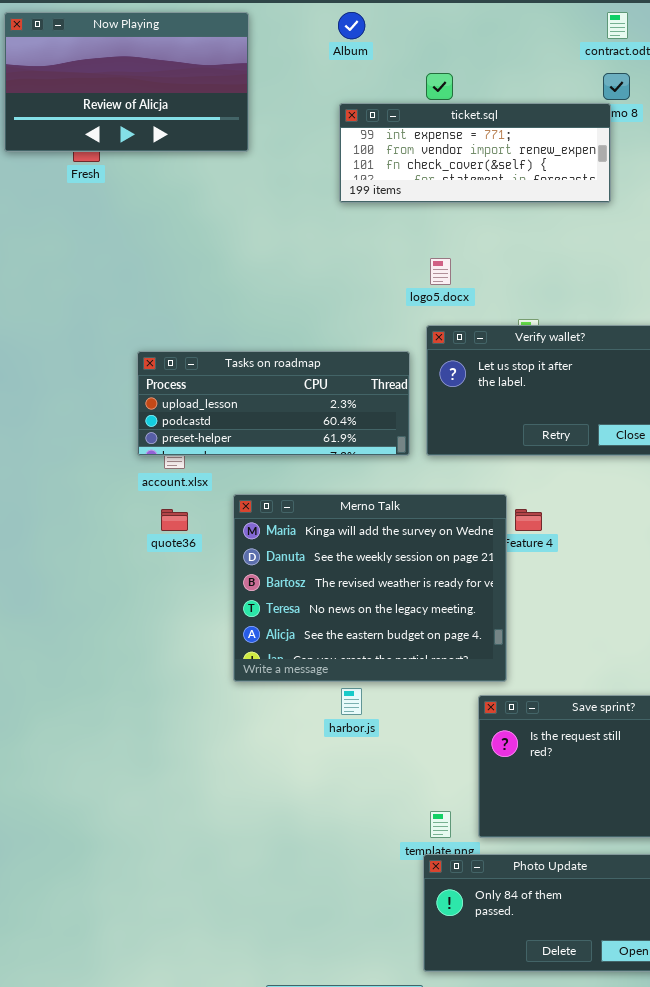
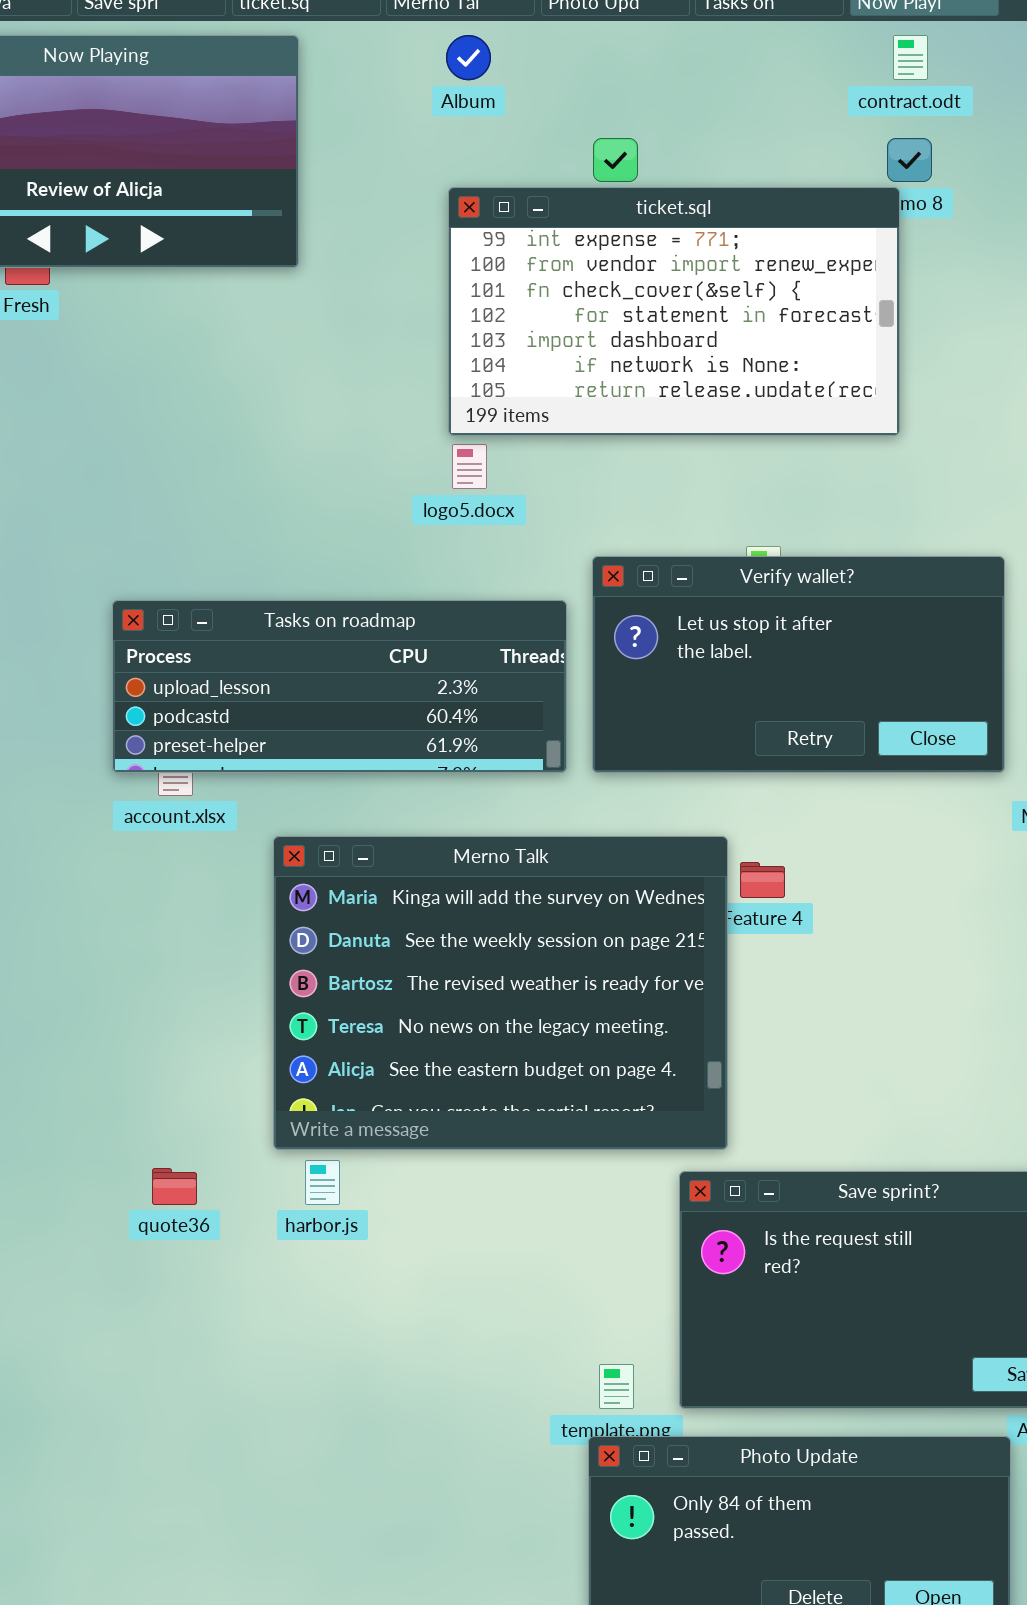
ticket.sql: [339,103,611,203] -> [448,187,900,436], resized
logo5.docx: [430,258,451,285] -> [452,444,487,489], moved
quote36: [161,509,188,531] -> [152,1168,197,1205], moved
harbor.js: [341,688,362,715] -> [305,1160,340,1205], moved

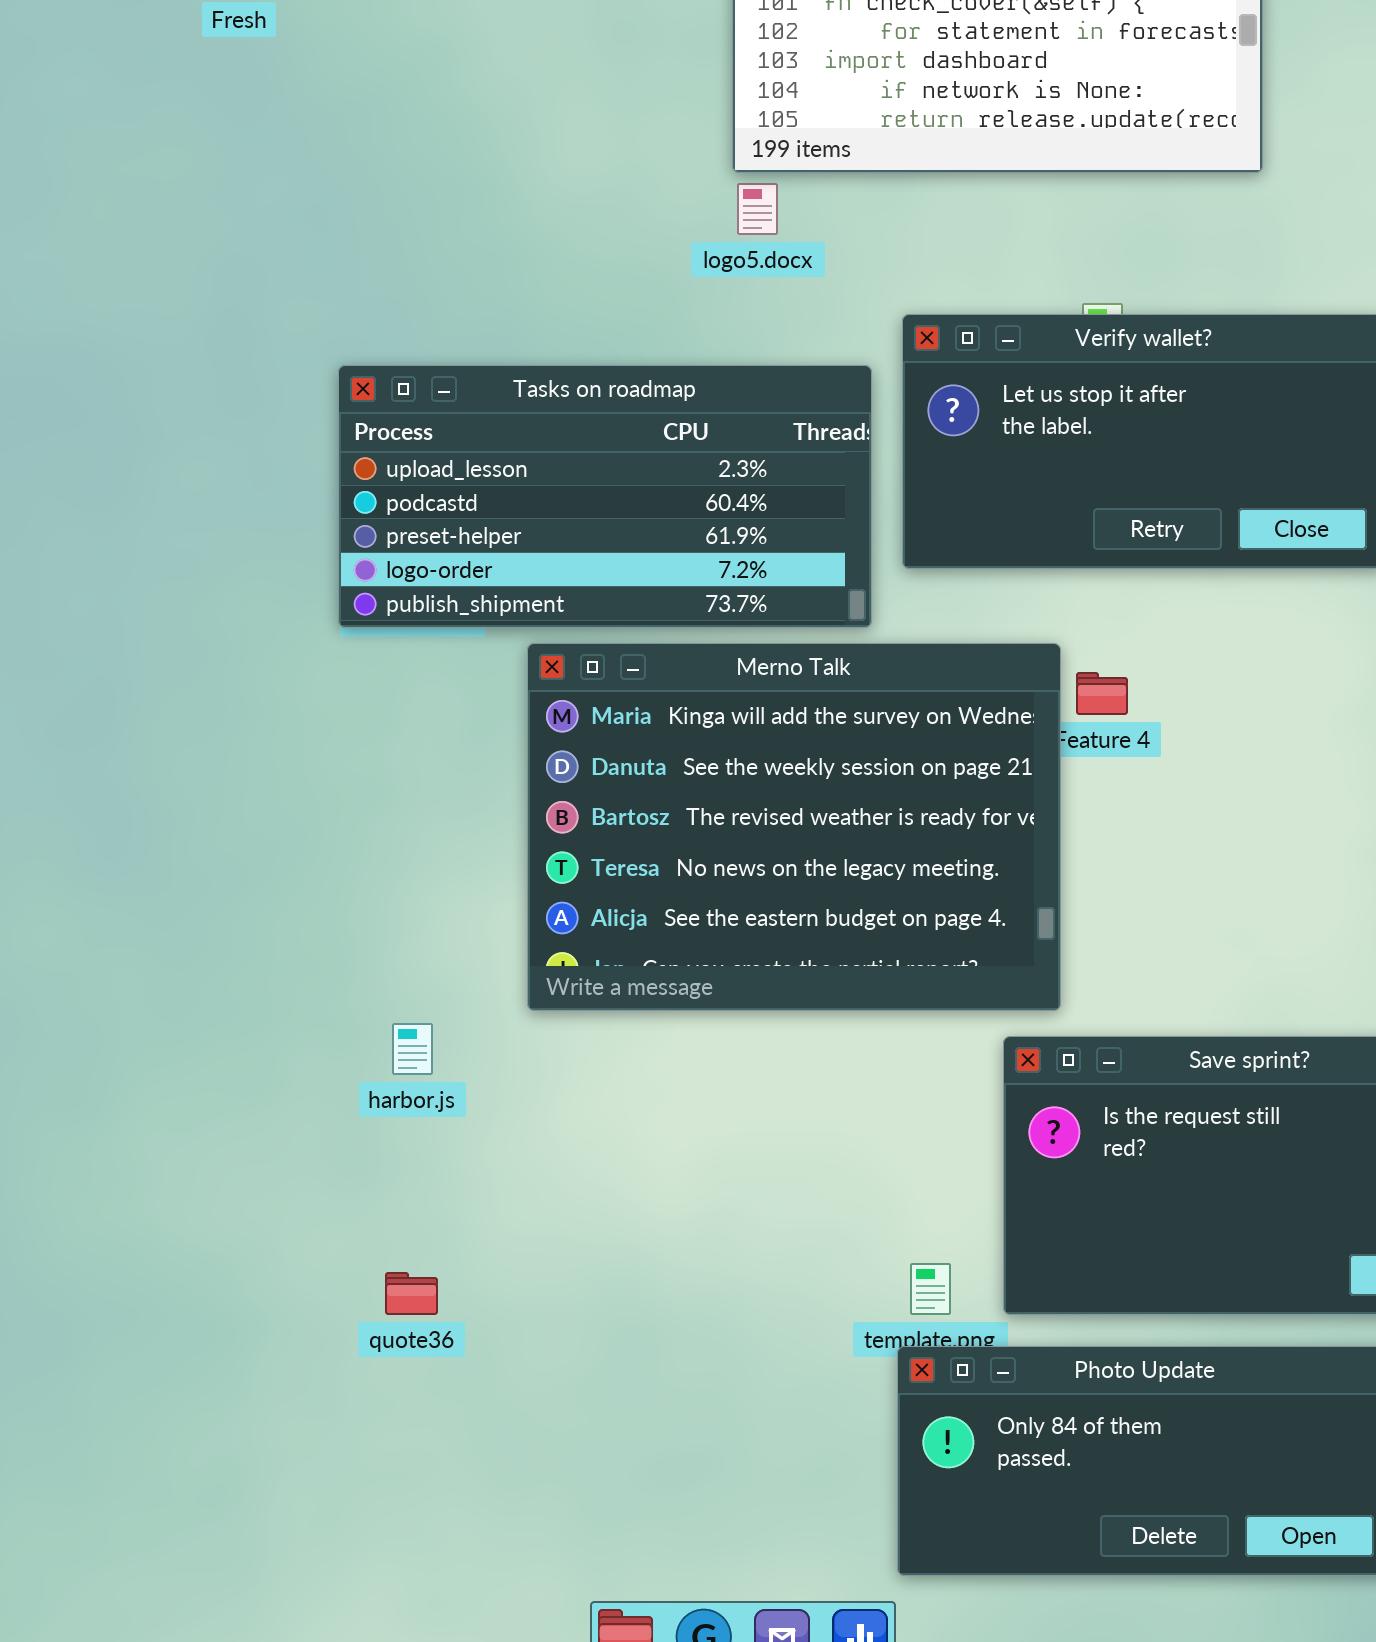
Tasks on roadmap: [112,600,567,773] -> [338,365,872,628], resized
harbor.js: [305,1160,340,1205] -> [392,1023,433,1075], moved
quote36: [152,1168,197,1205] -> [385,1272,438,1315], moved

